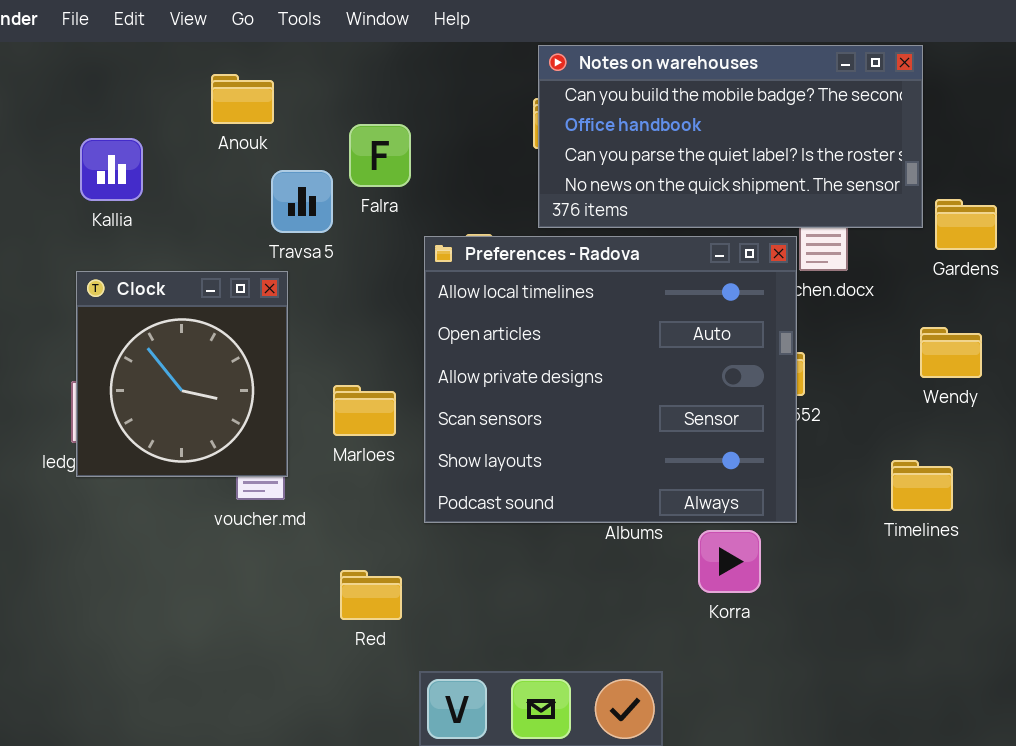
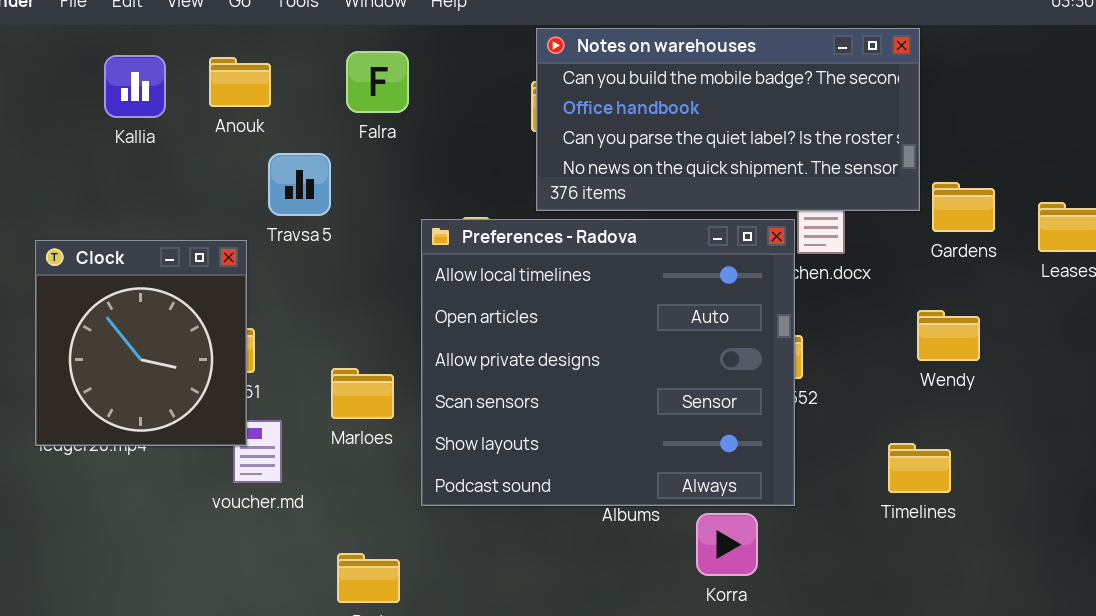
Falra: [349,124,411,187] -> [346,51,409,113], moved
Kallia: [80,138,143,201] -> [104,55,166,118], moved
Clock: [76,271,288,477] -> [35,240,247,446], moved

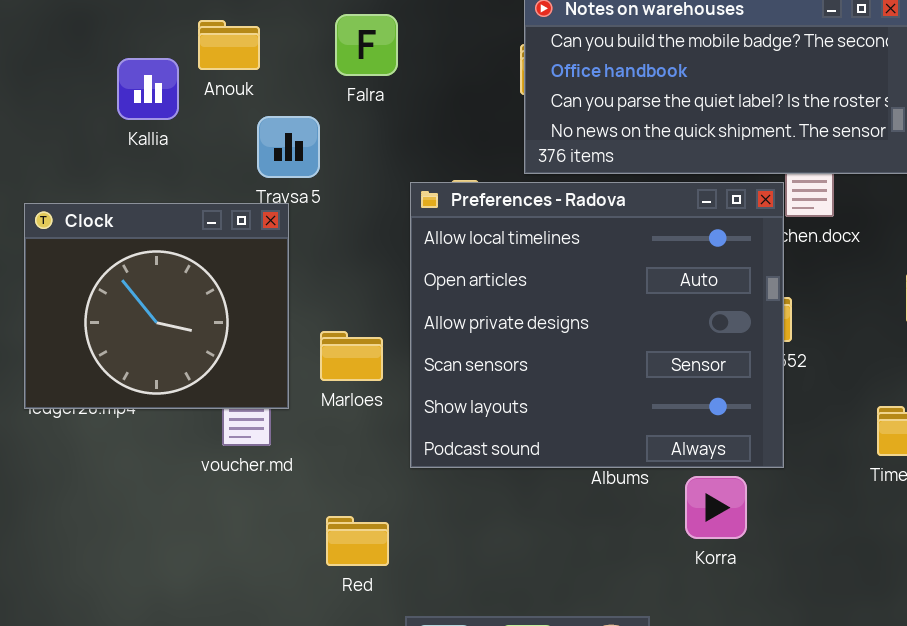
Kallia: [104,55,166,118] -> [117,58,179,120], moved
Clock: [35,240,247,446] -> [24,203,289,409], resized

